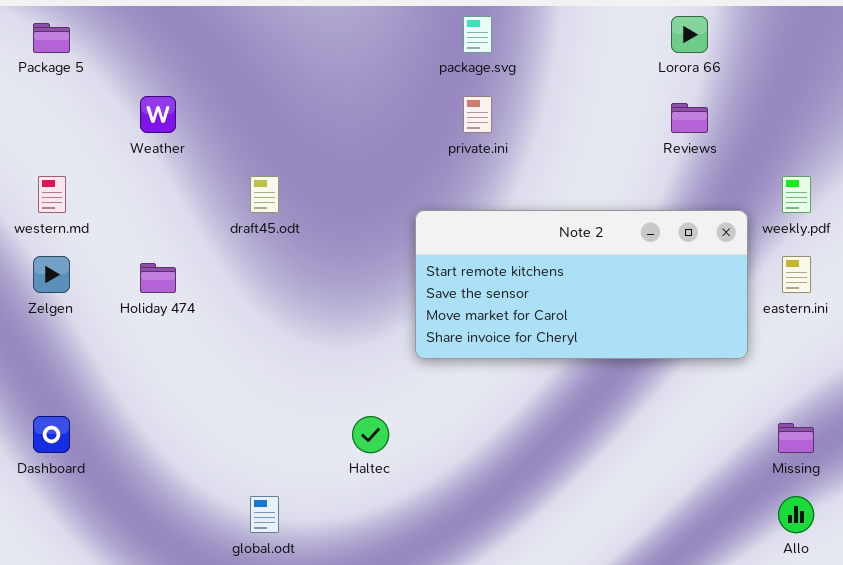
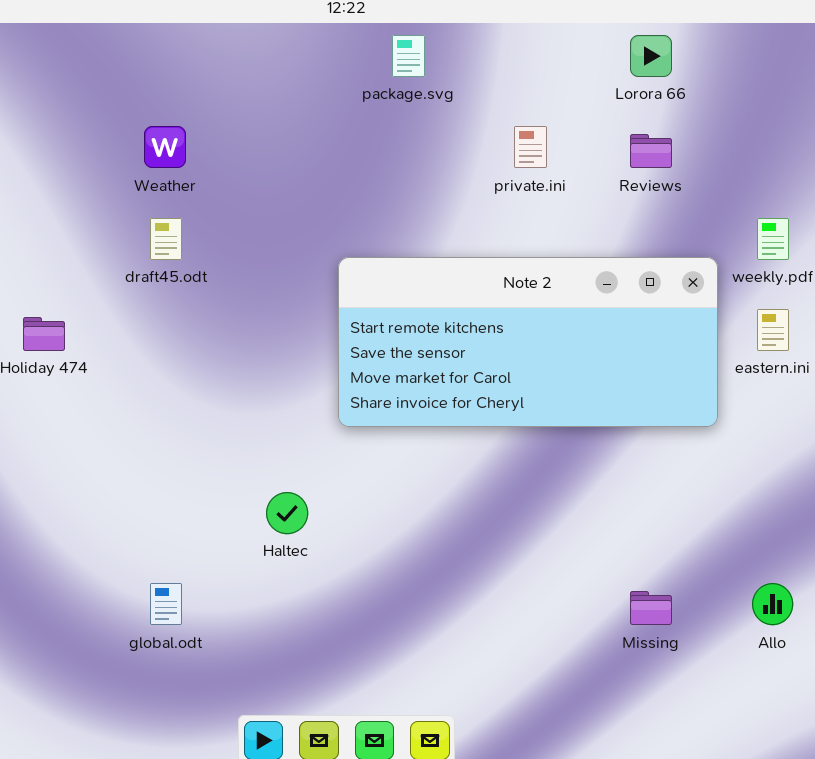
Weather: [140,96,176,133] -> [144,126,186,168], moved
private.ini: [463,96,492,133] -> [514,126,547,168], moved
Missing: [778,423,814,453] -> [630,591,672,625], moved

